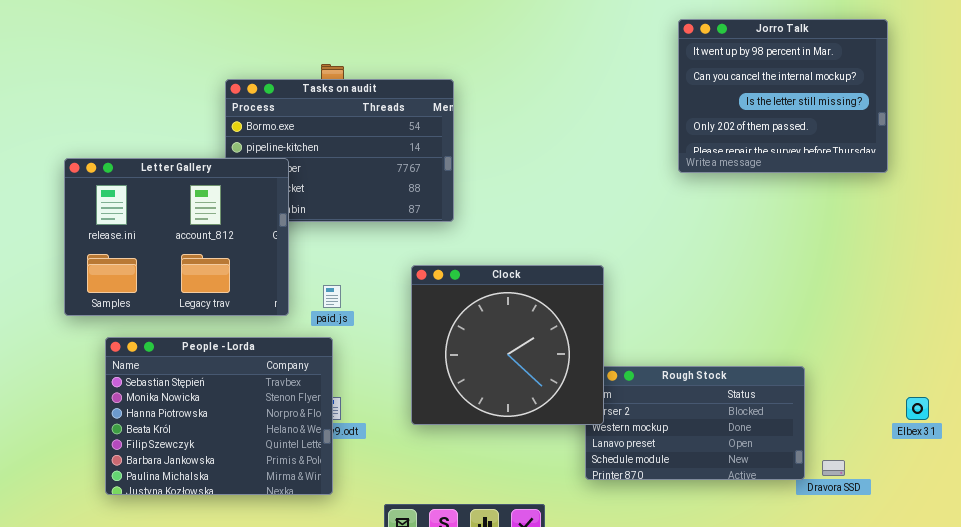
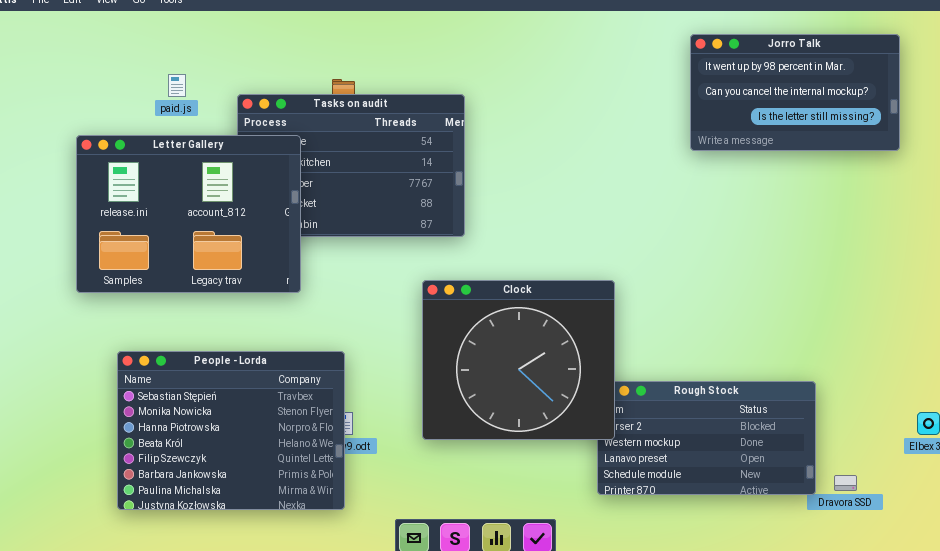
Jorro Talk: [678,19,888,173] -> [690,34,900,151], resized
Letter Gallery: [64,158,289,316] -> [76,135,301,293], moved
paid.js: [323,285,341,308] -> [168,74,186,97], moved

